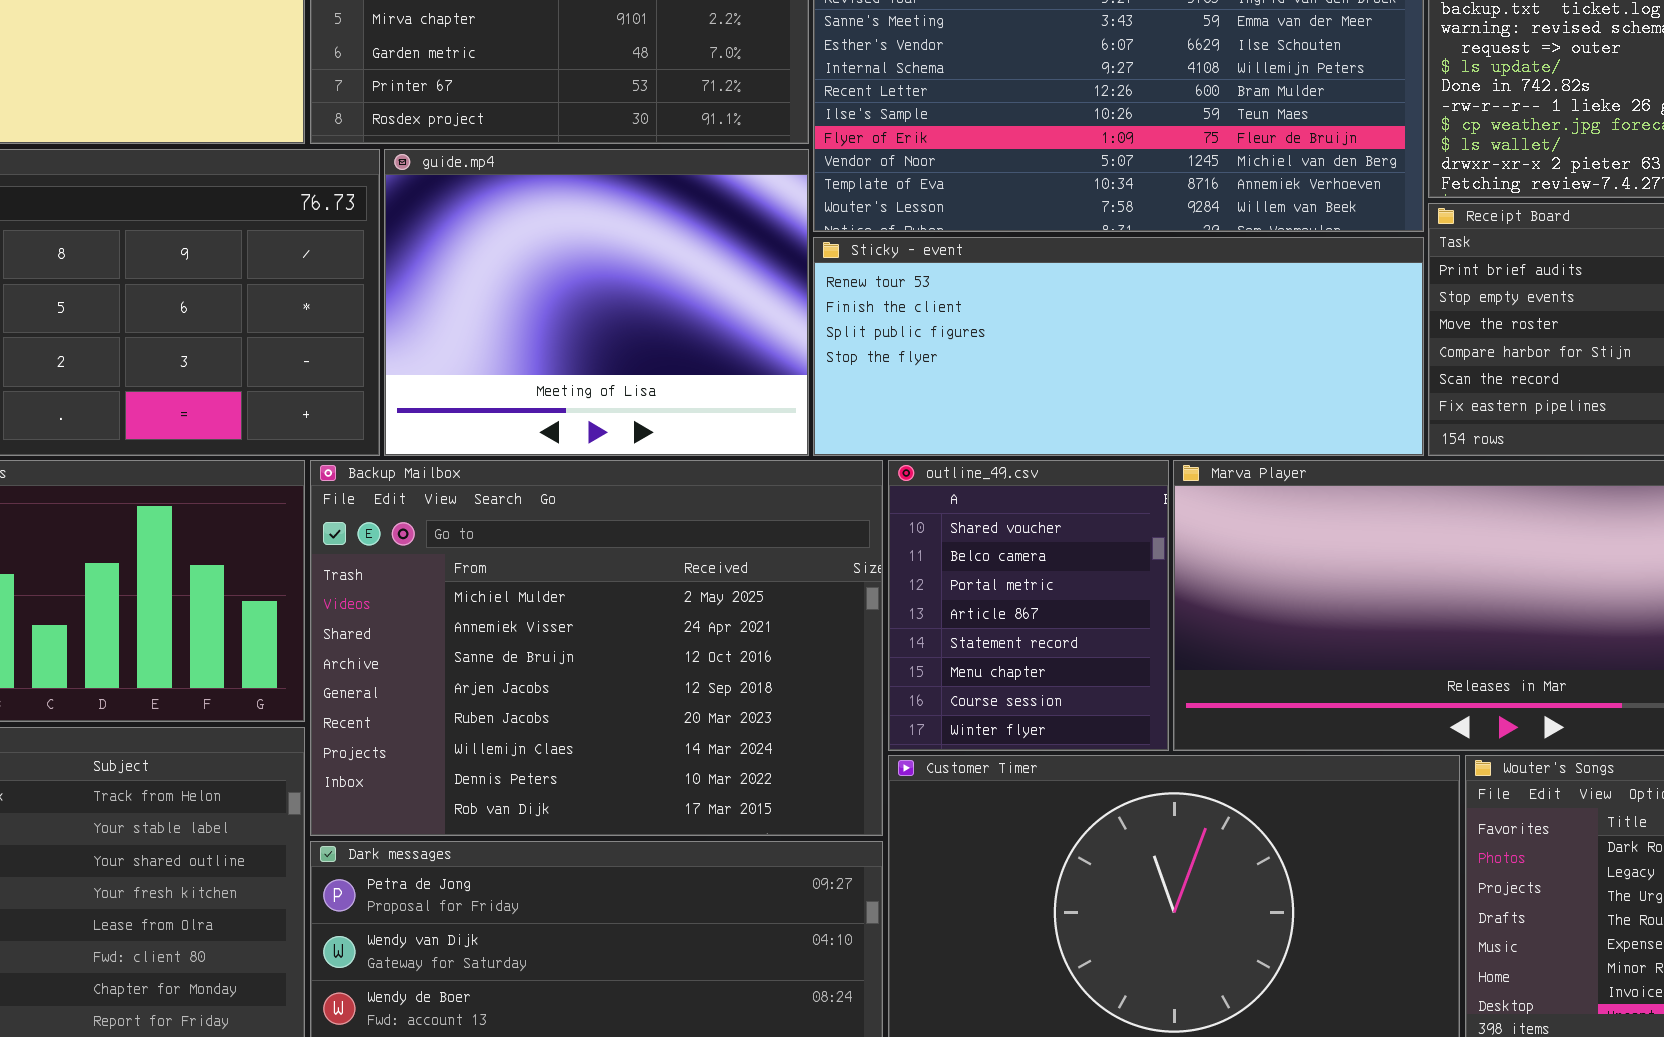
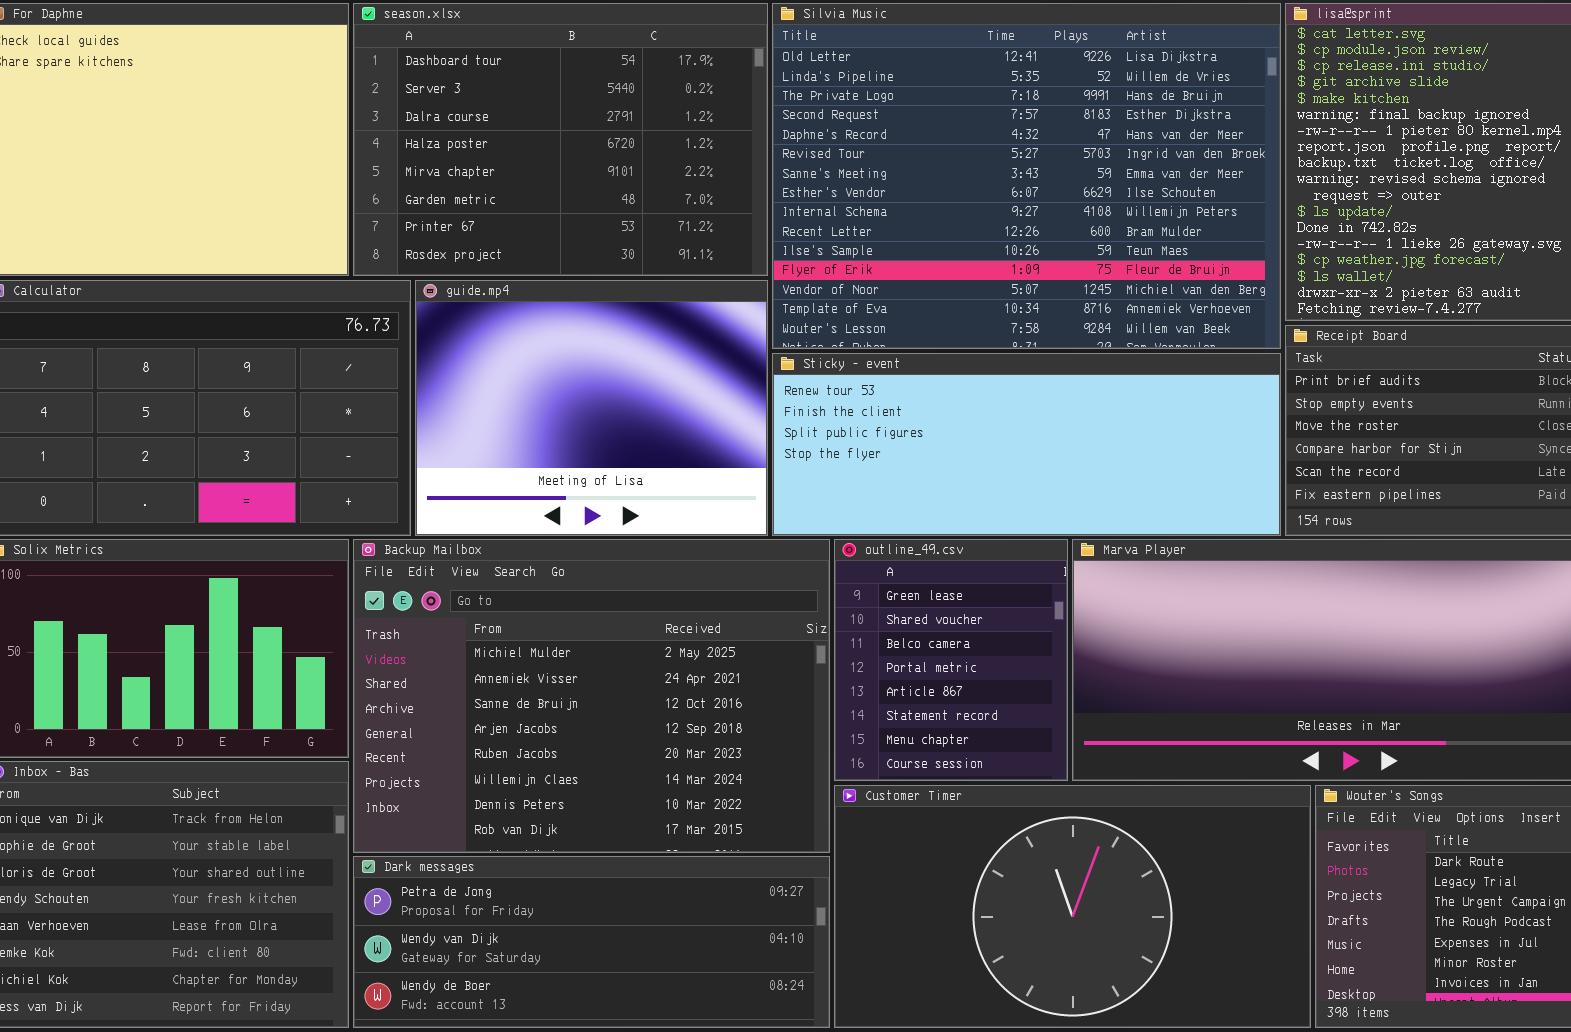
outline_49.csv: [888,460,1169,751] -> [834,539,1068,781], scrolled up 1 row

